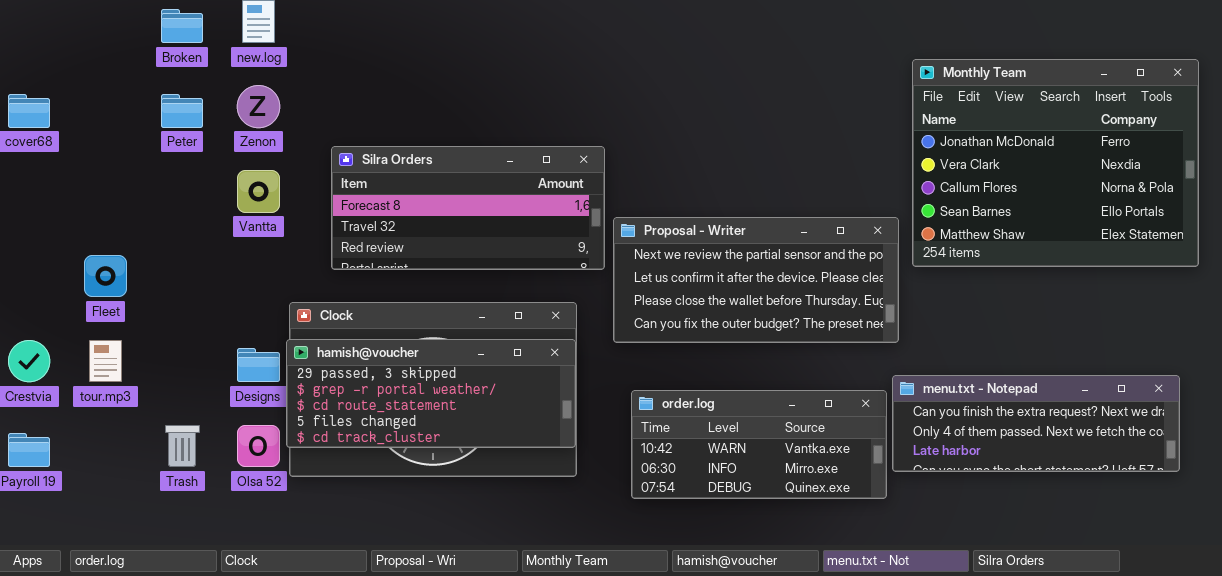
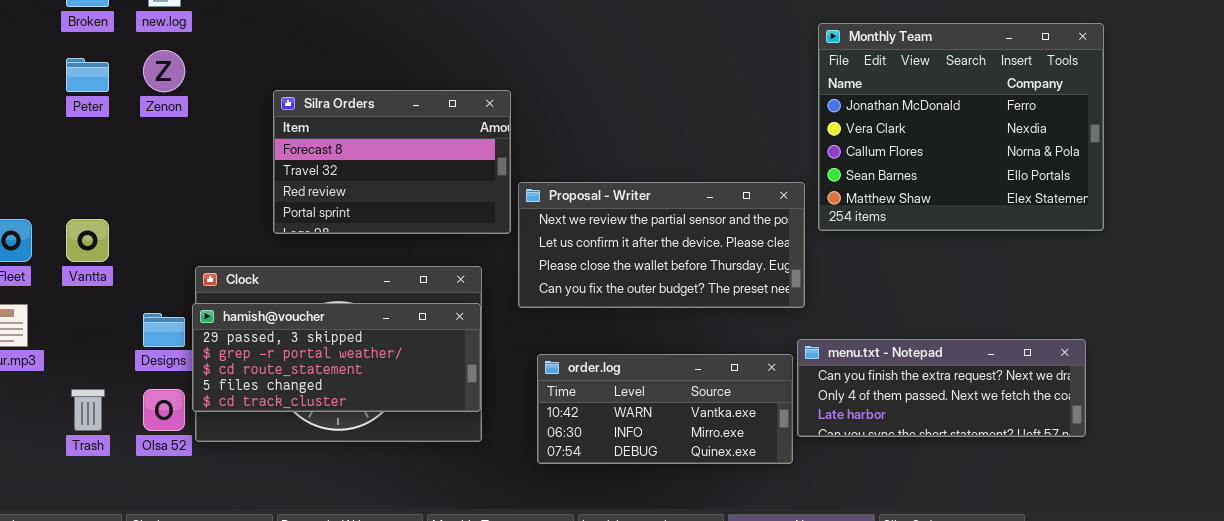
Silra Orders: [331,146,605,270] -> [273,90,511,234], resized
Vantta: [237,170,280,213] -> [66,219,109,262], moved

